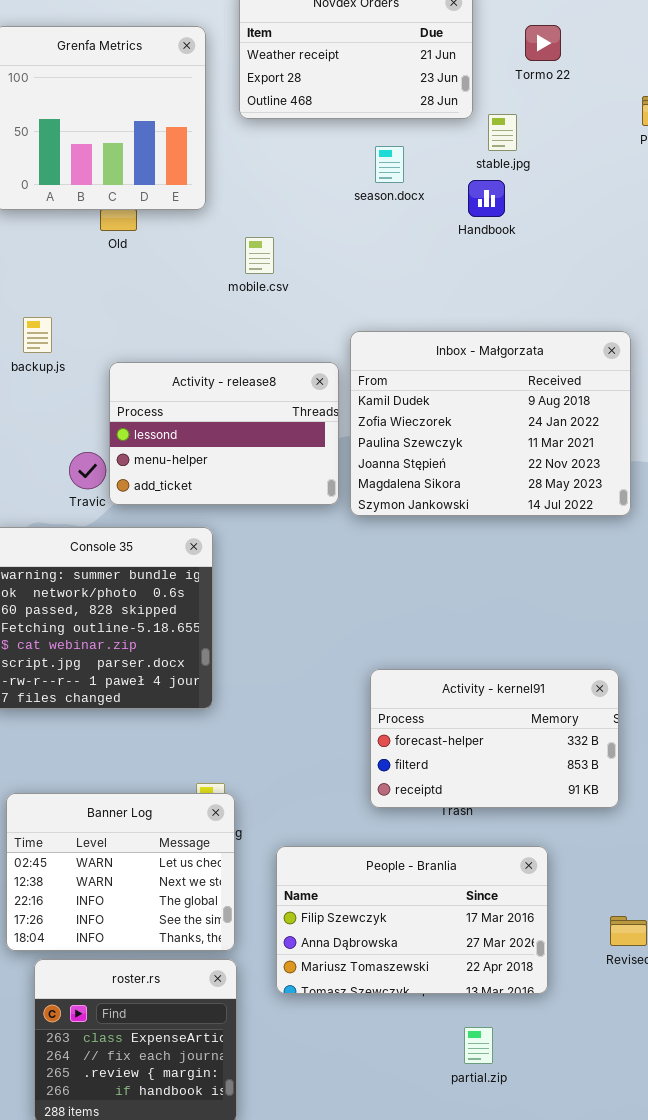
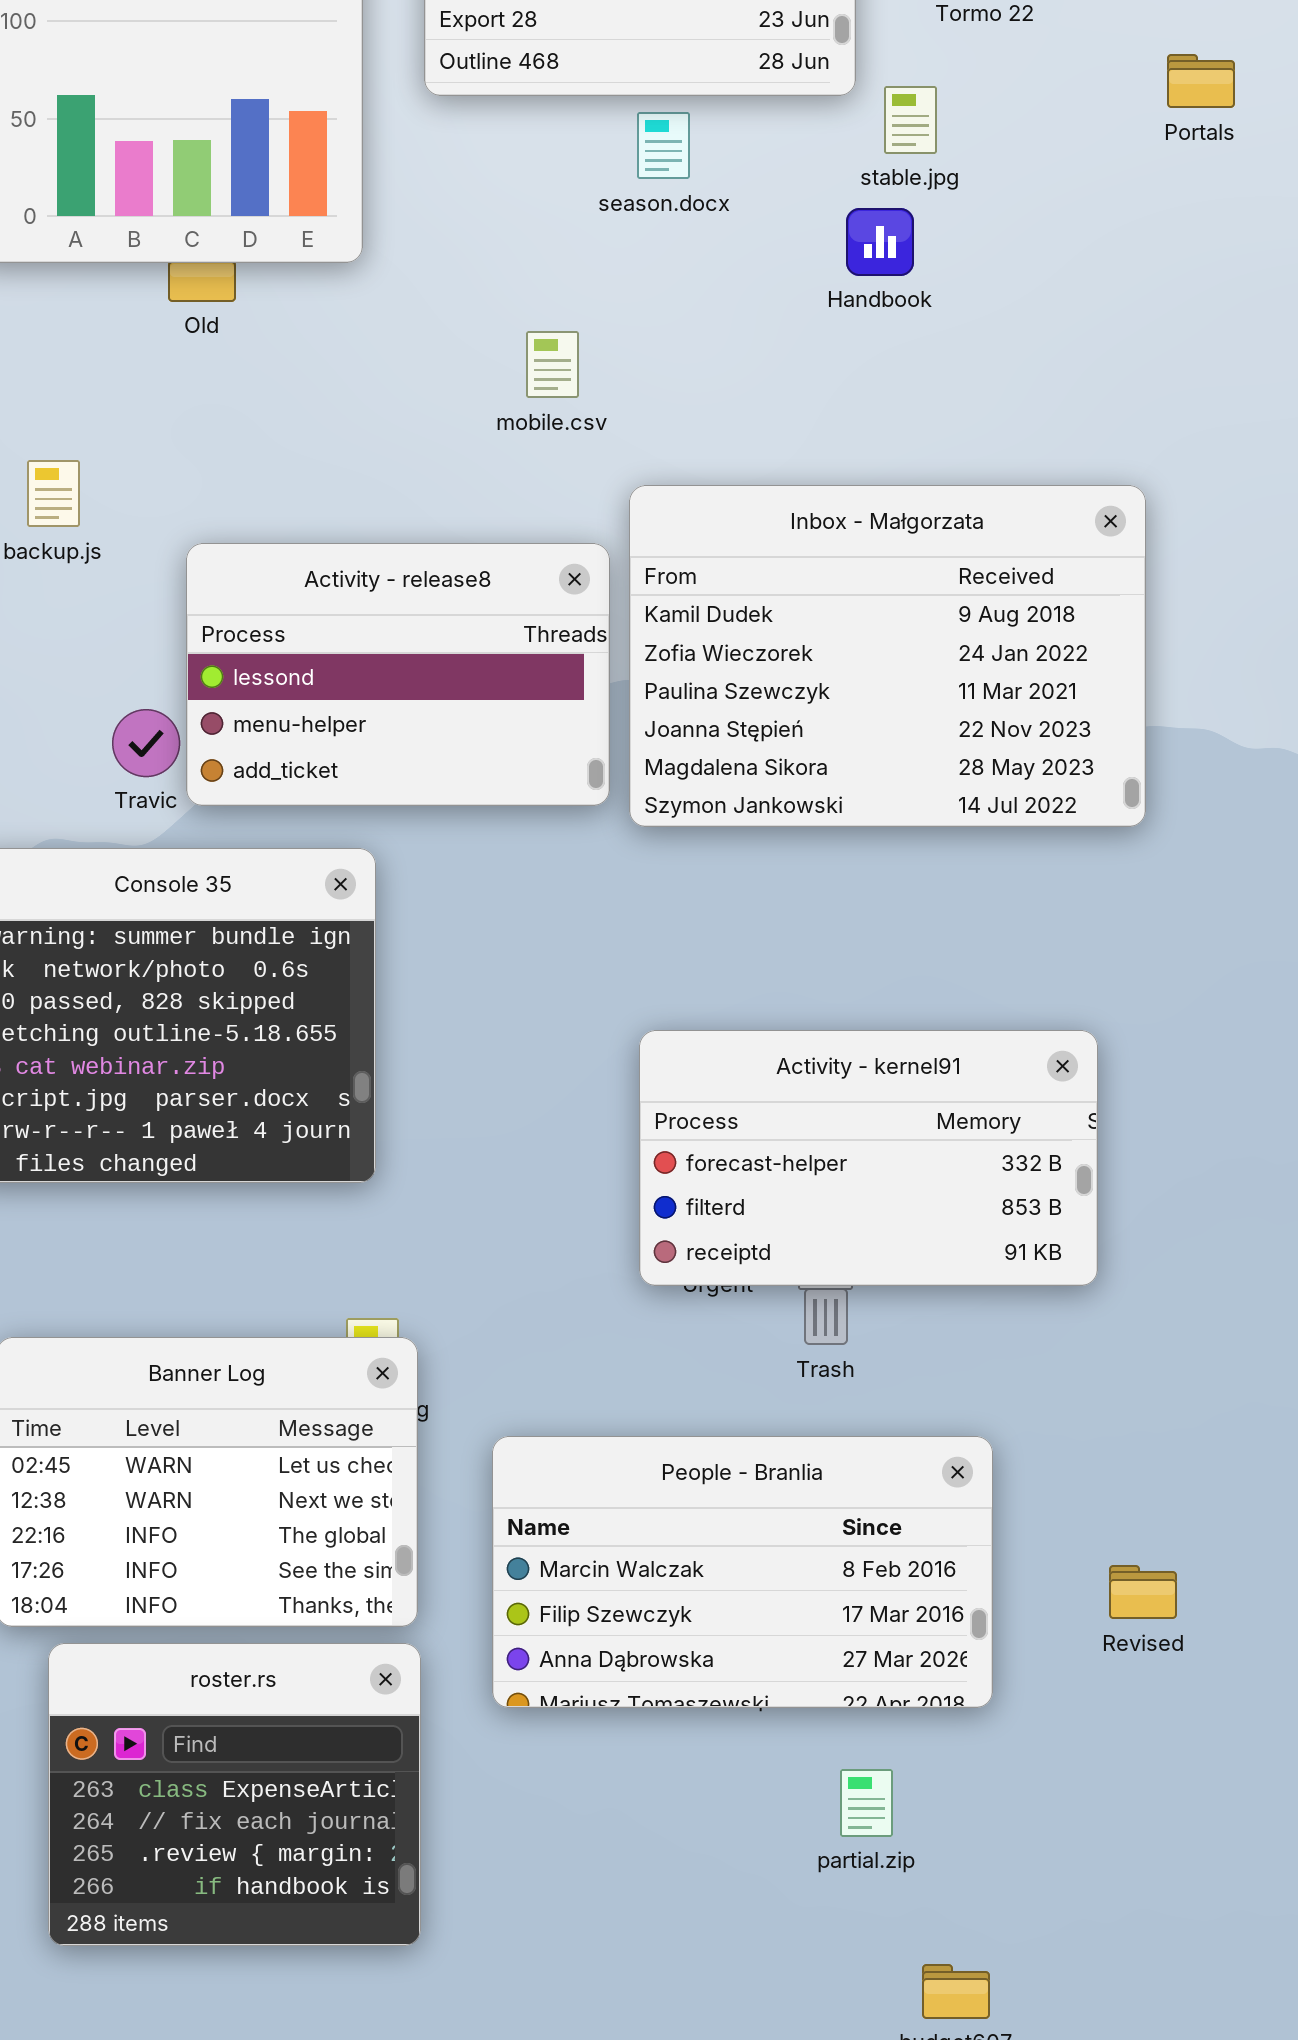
season.docx: [375,146,404,183] -> [637,112,690,179], moved
mobile.csv: [245,237,274,274] -> [526,331,579,398], moved
Activity - kernel91: [370,669,619,808] -> [639,1030,1098,1286], moved
People - Branlia: [276,846,548,994] -> [492,1436,993,1708], scrolled up 1 row

